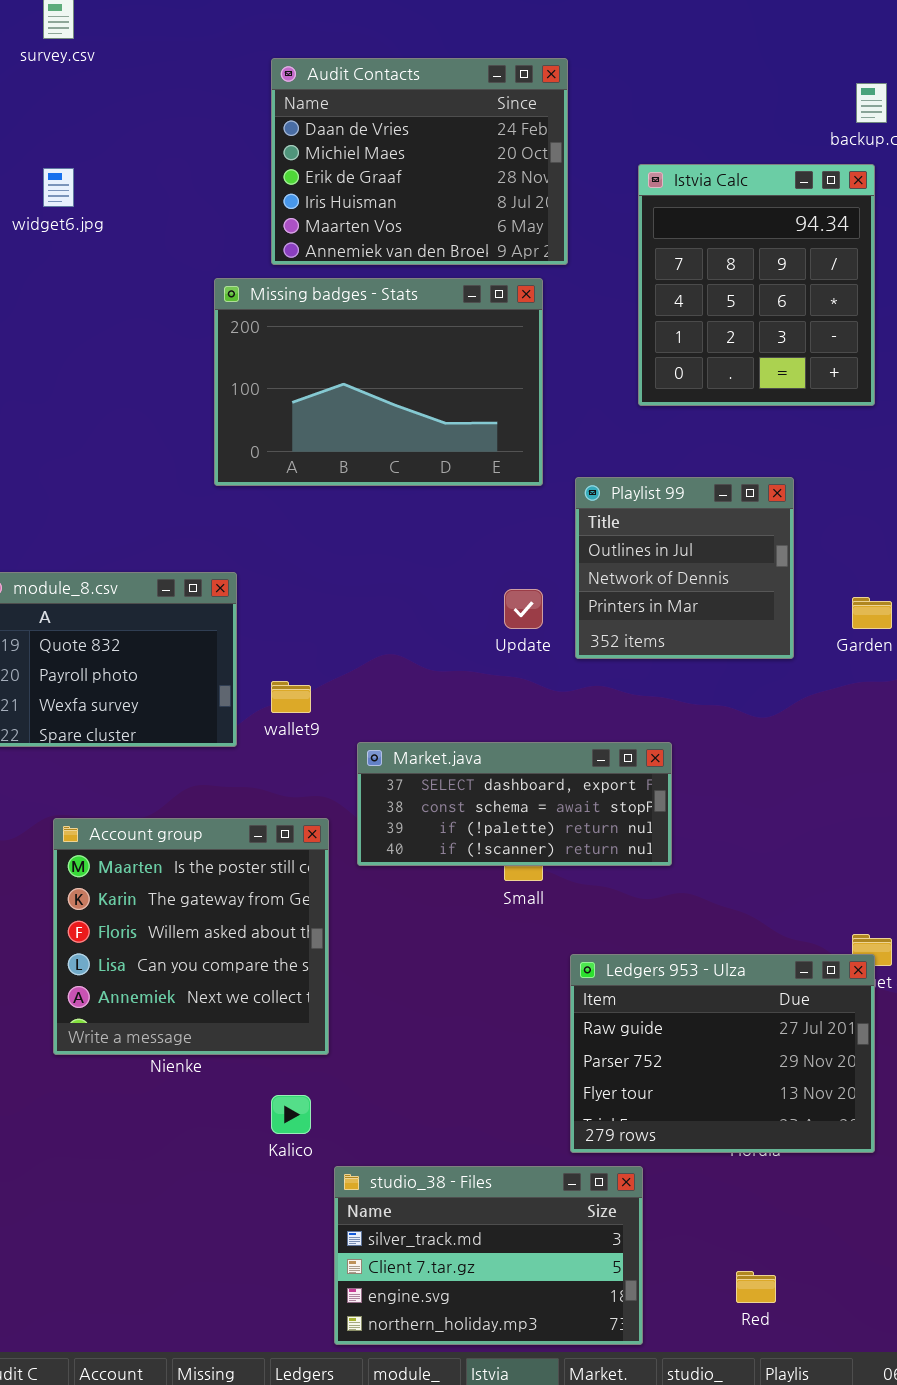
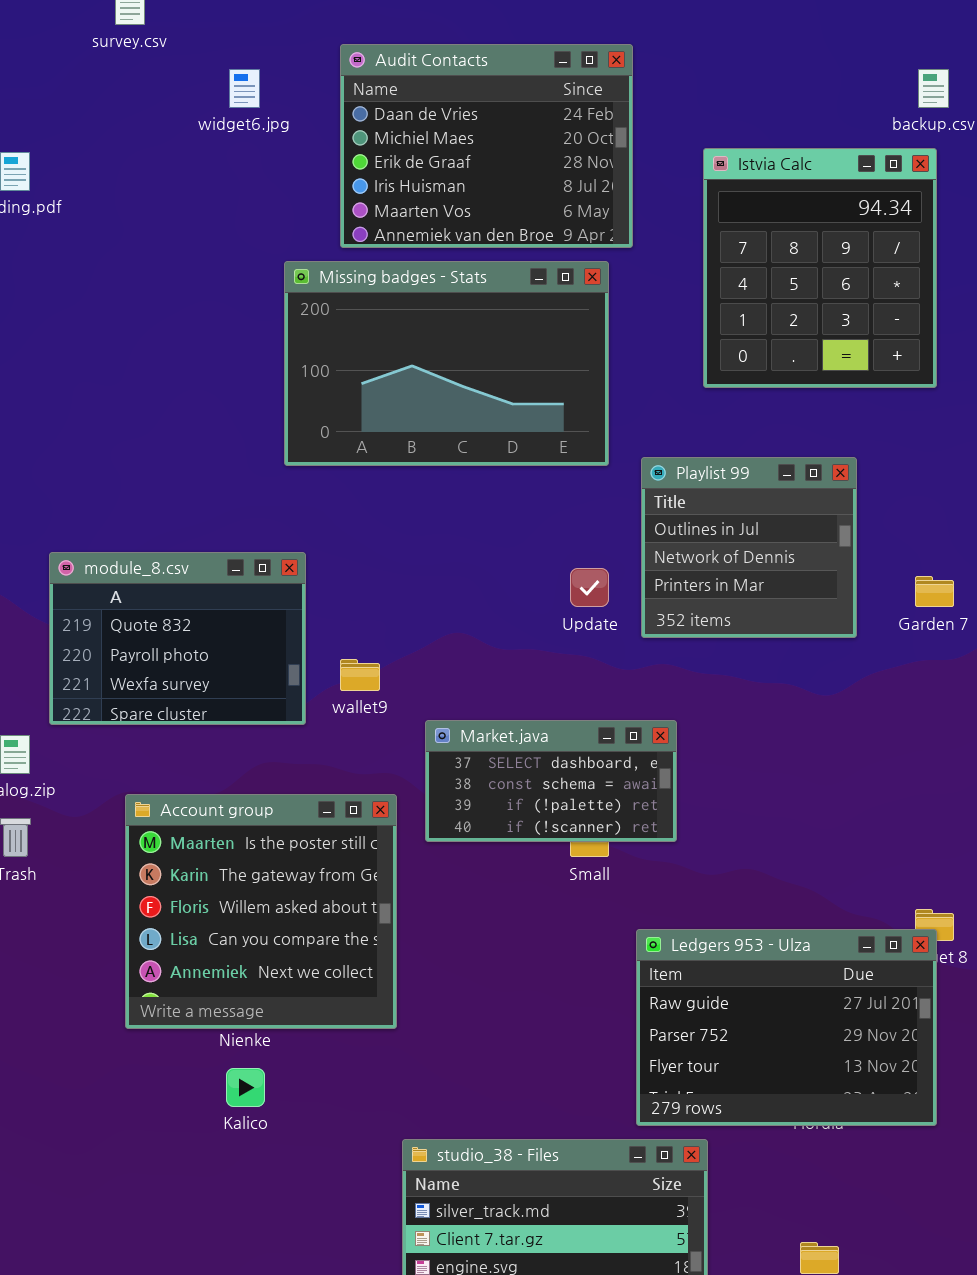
widget6.jpg: [43,168,74,207] -> [229,69,260,108], moved
Market.java: [357,742,672,866] -> [425,720,677,842], resized
Kalico: [271,1095,311,1134] -> [226,1068,265,1107], moved

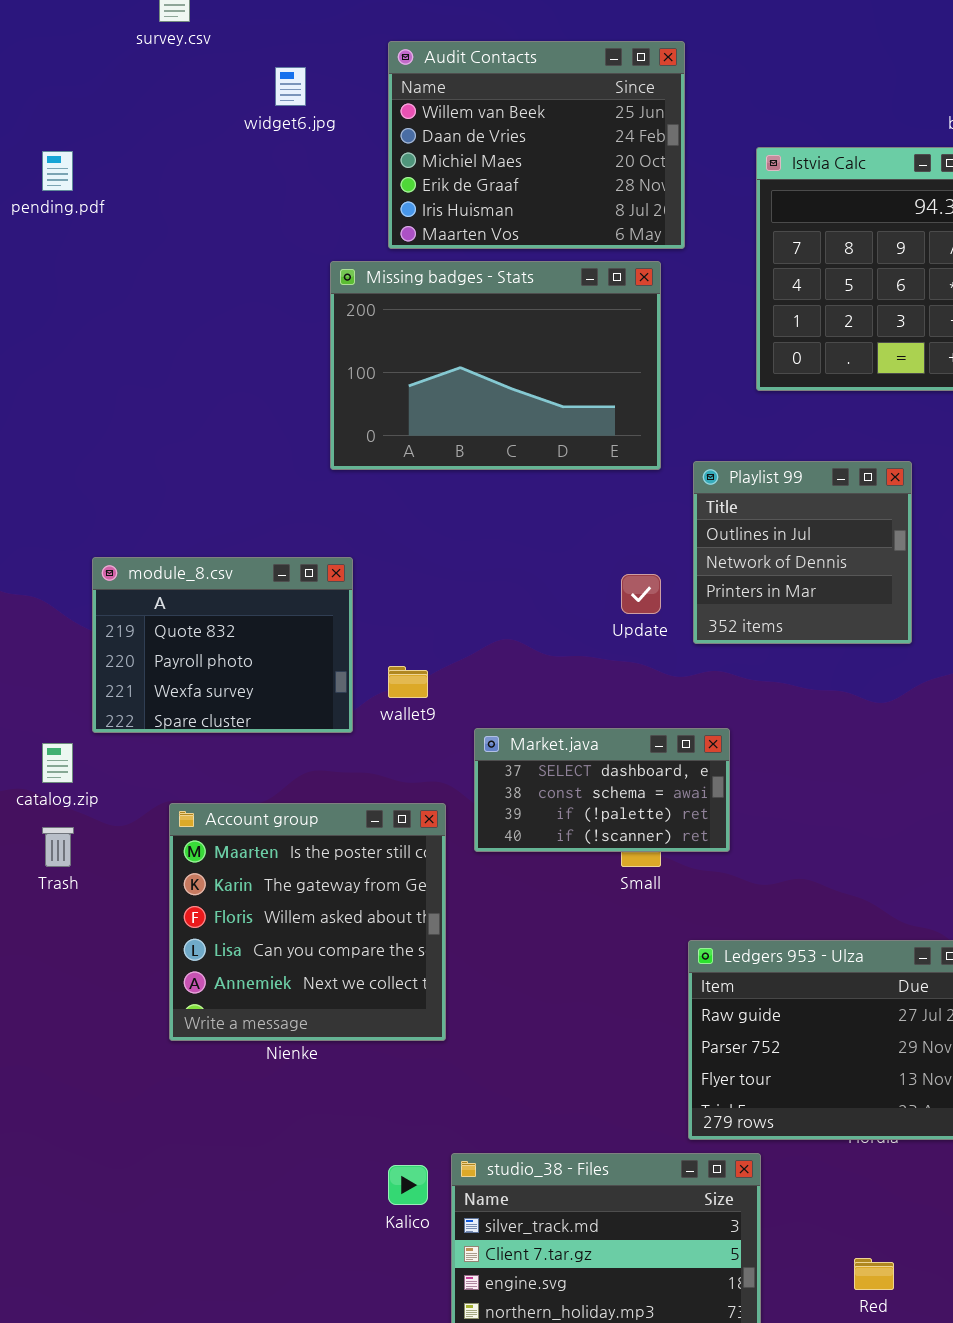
Audit Contacts: [340,44,633,248] -> [388,41,685,249], scrolled up 1 row
Kalico: [226,1068,265,1107] -> [388,1165,428,1205], moved

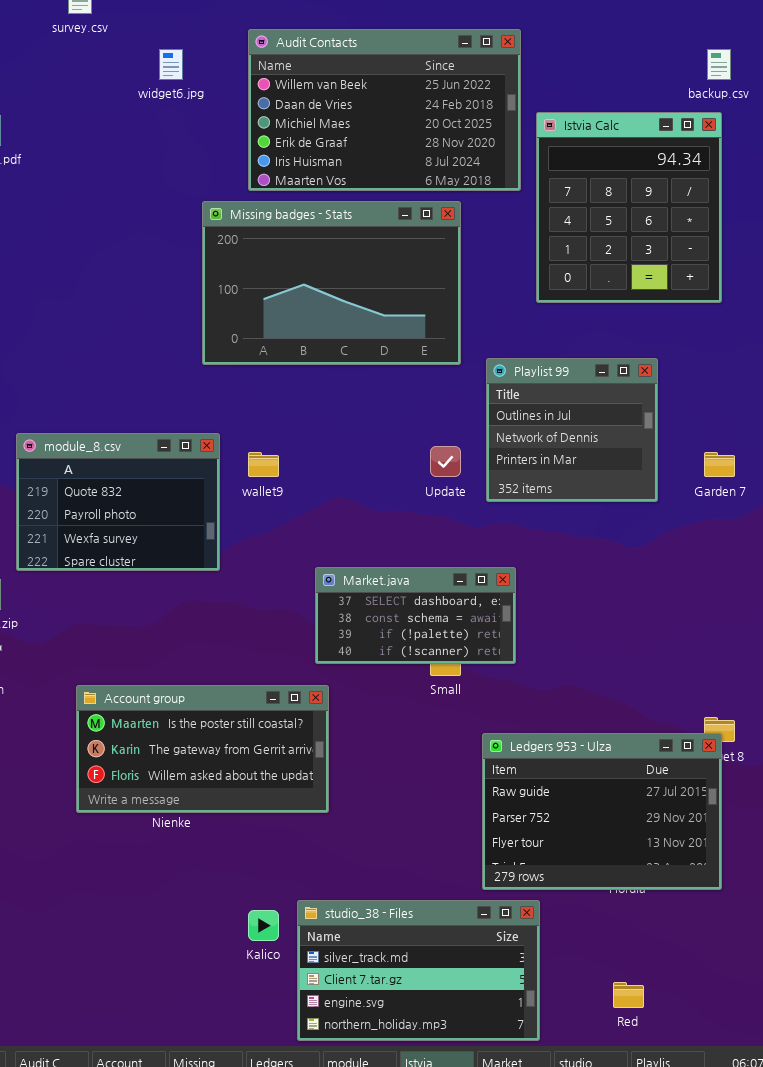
Audit Contacts: [388,41,685,249] -> [248,29,521,191], resized
wallet9: [388,666,428,698] -> [248,452,279,477], moved
Account group: [169,803,446,1041] -> [76,685,329,813], resized

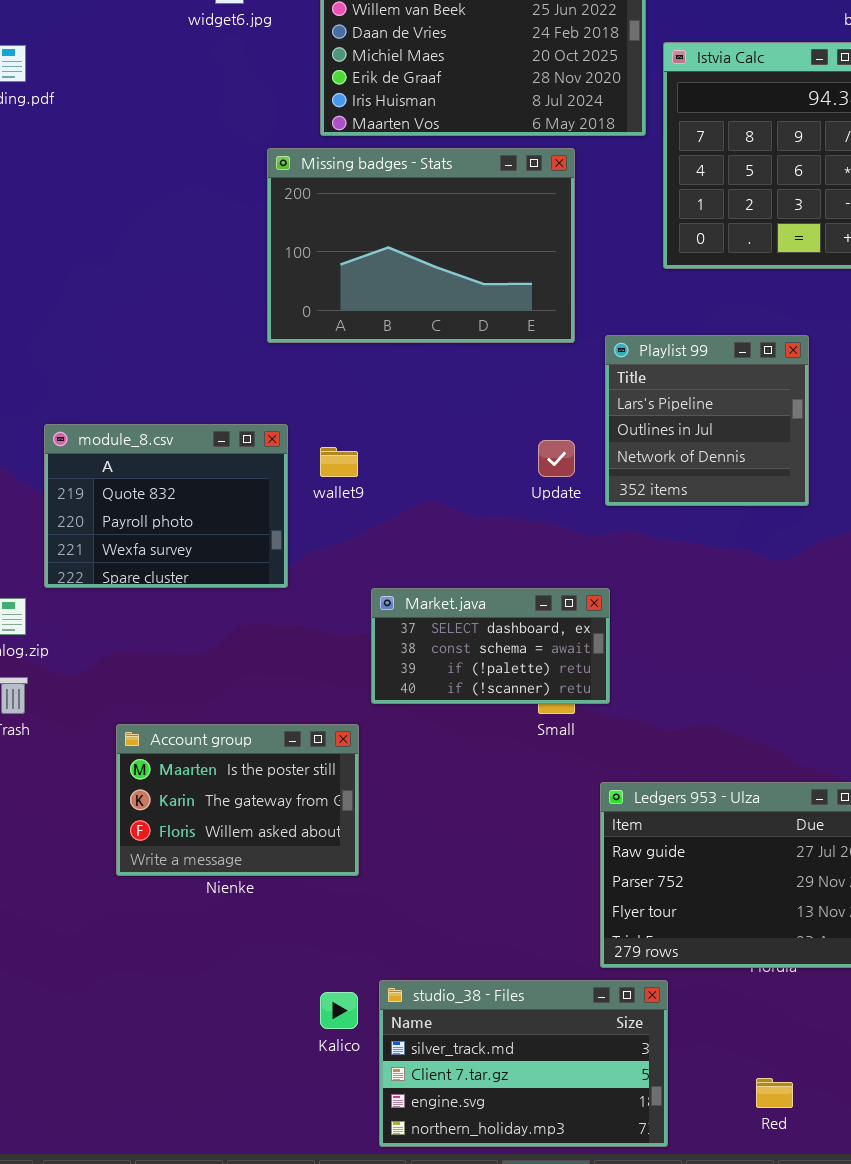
Playlist 99: [486,358,658,502] -> [605,335,809,506], scrolled up 1 row
Market.java: [315,567,516,664] -> [371,588,610,704], moved
Account group: [76,685,329,813] -> [116,724,359,876], resized

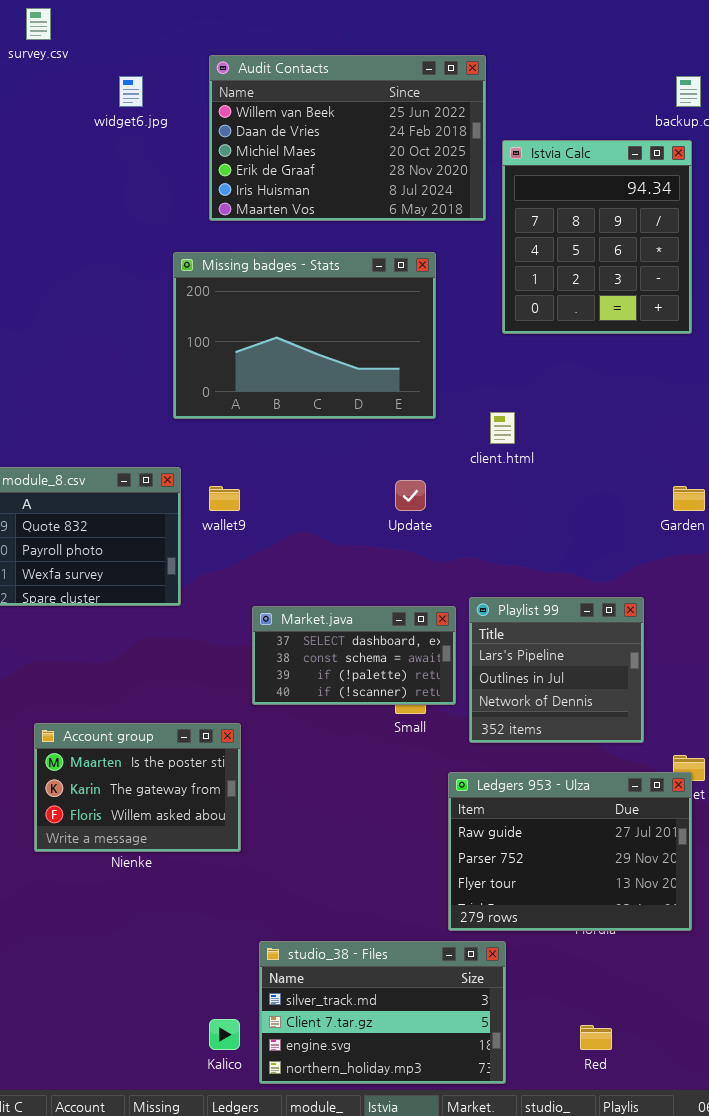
Missing badges - Stats: [267,148,575,343] -> [173,252,436,419], moved
Playlist 99: [605,335,809,506] -> [469,597,644,743], moved
Kalico: [320,992,358,1029] -> [209,1019,240,1050], moved

